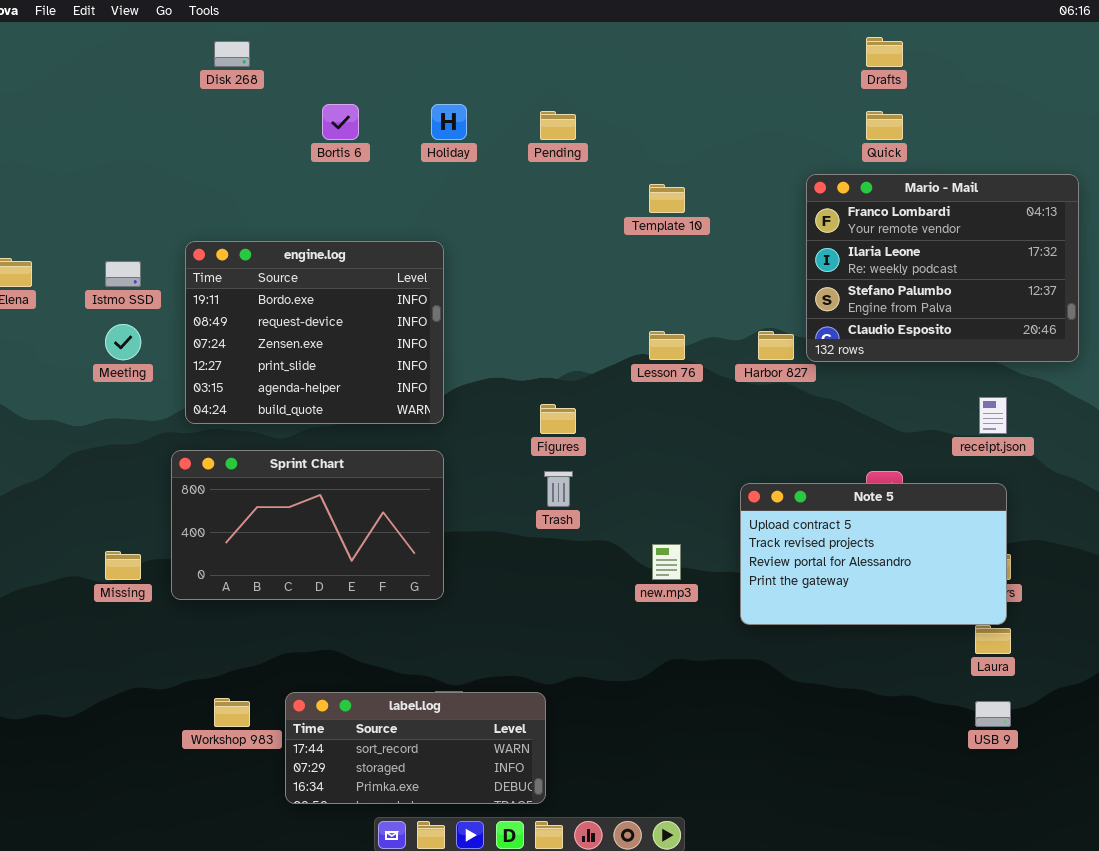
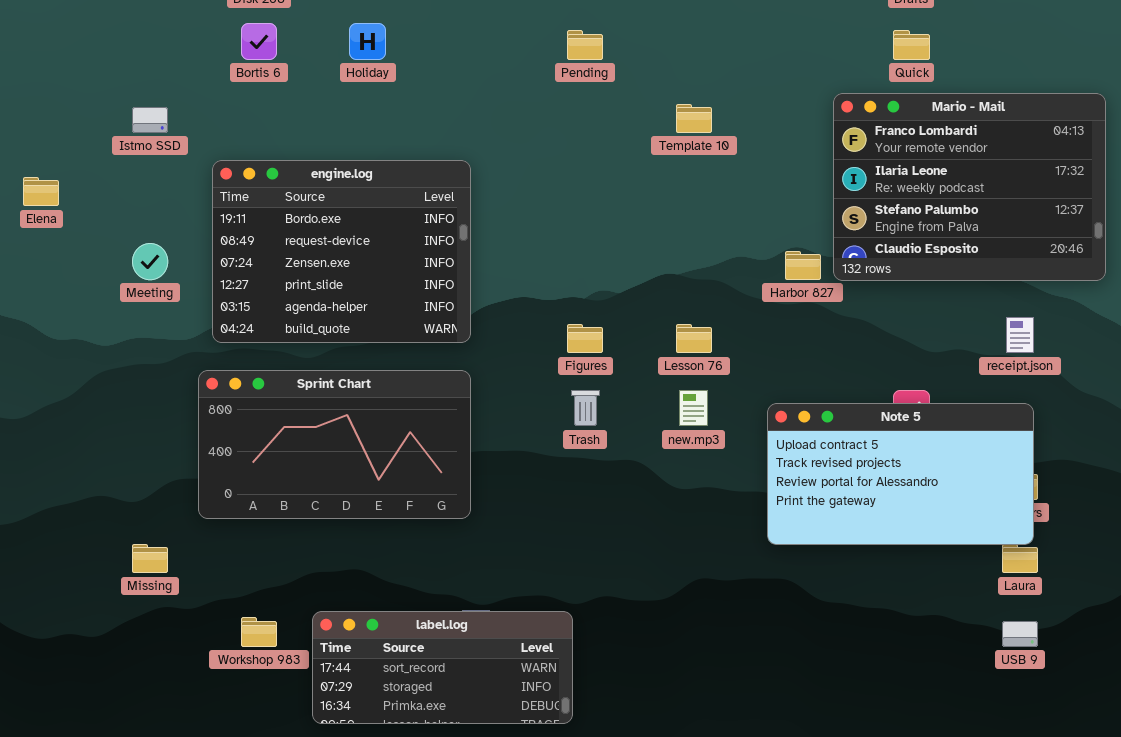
Bortis 6: [322,104,359,140] -> [241,23,277,60], moved
Holiday: [431,104,467,140] -> [349,23,386,60], moved
Istmo SSD: [105,261,141,287] -> [132,107,168,133], moved
Lesson 76: [649,331,685,360] -> [676,324,712,353], moved
new.mp3: [652,544,681,580] -> [679,390,708,426], moved
Missing: [105,551,141,580] -> [132,544,168,573], moved

